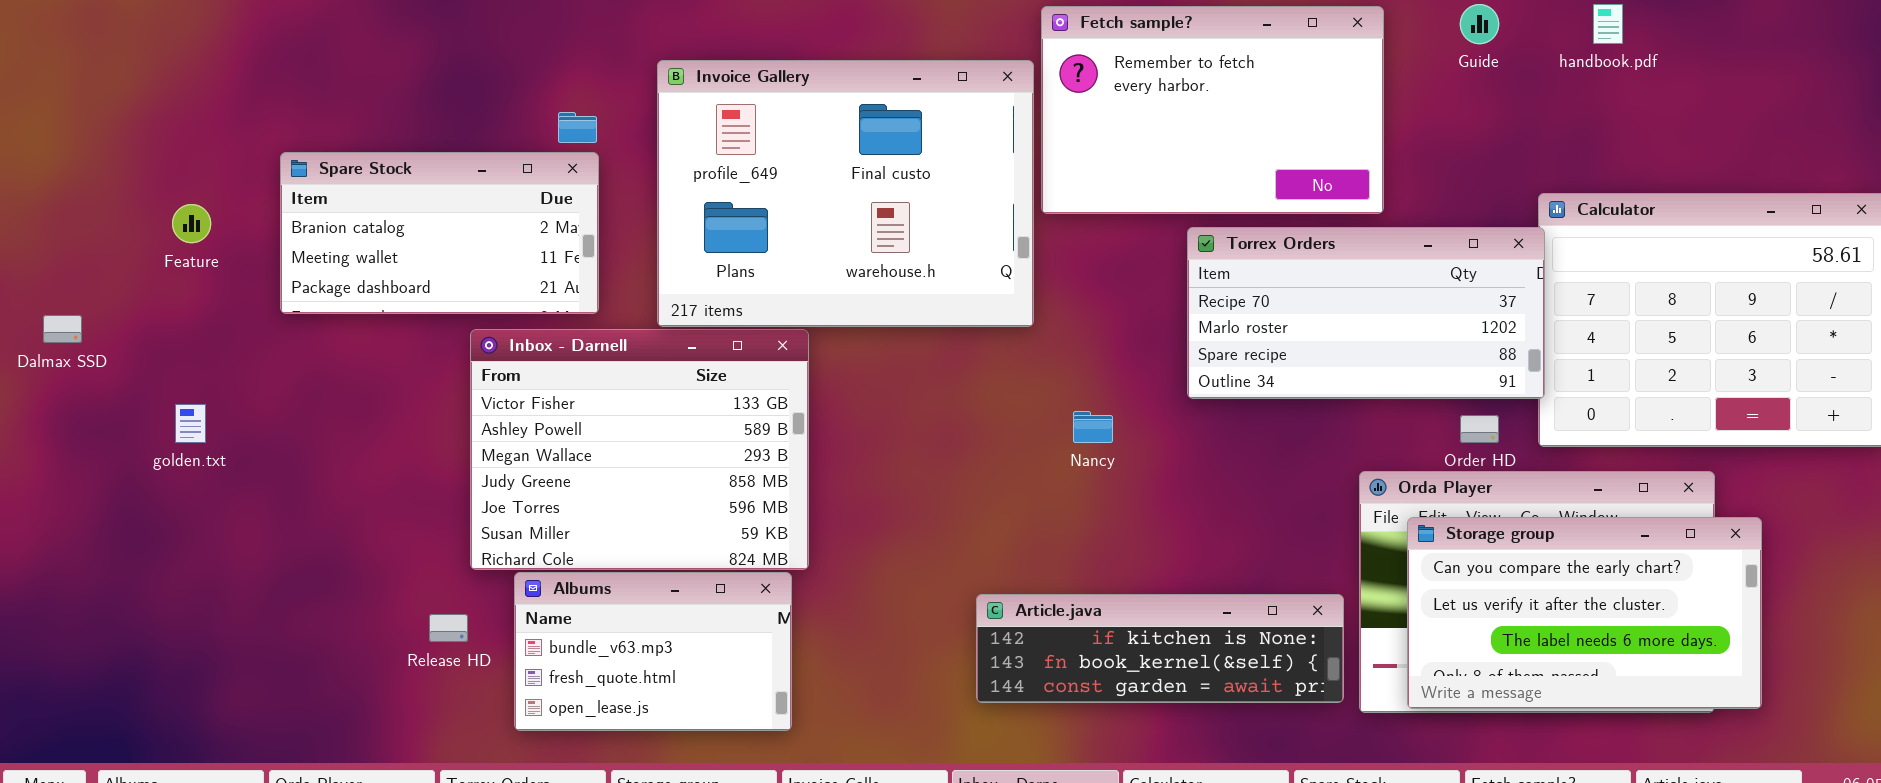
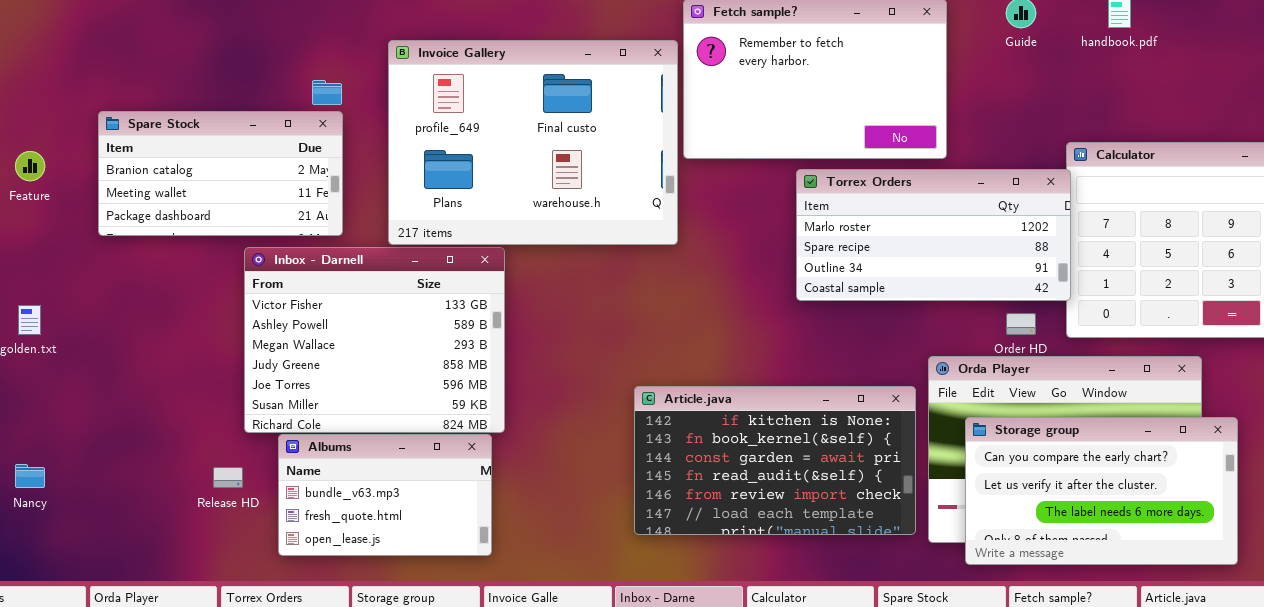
Torrex Orders: [1187,227,1545,399] -> [796,169,1071,301], scrolled down 1 row
Nancy: [1073,411,1113,443] -> [15,464,45,488], moved
Storage group: [1407,517,1762,709] -> [965,417,1238,565], moved
Article.java: [976,594,1344,703] -> [634,386,916,535], resized

